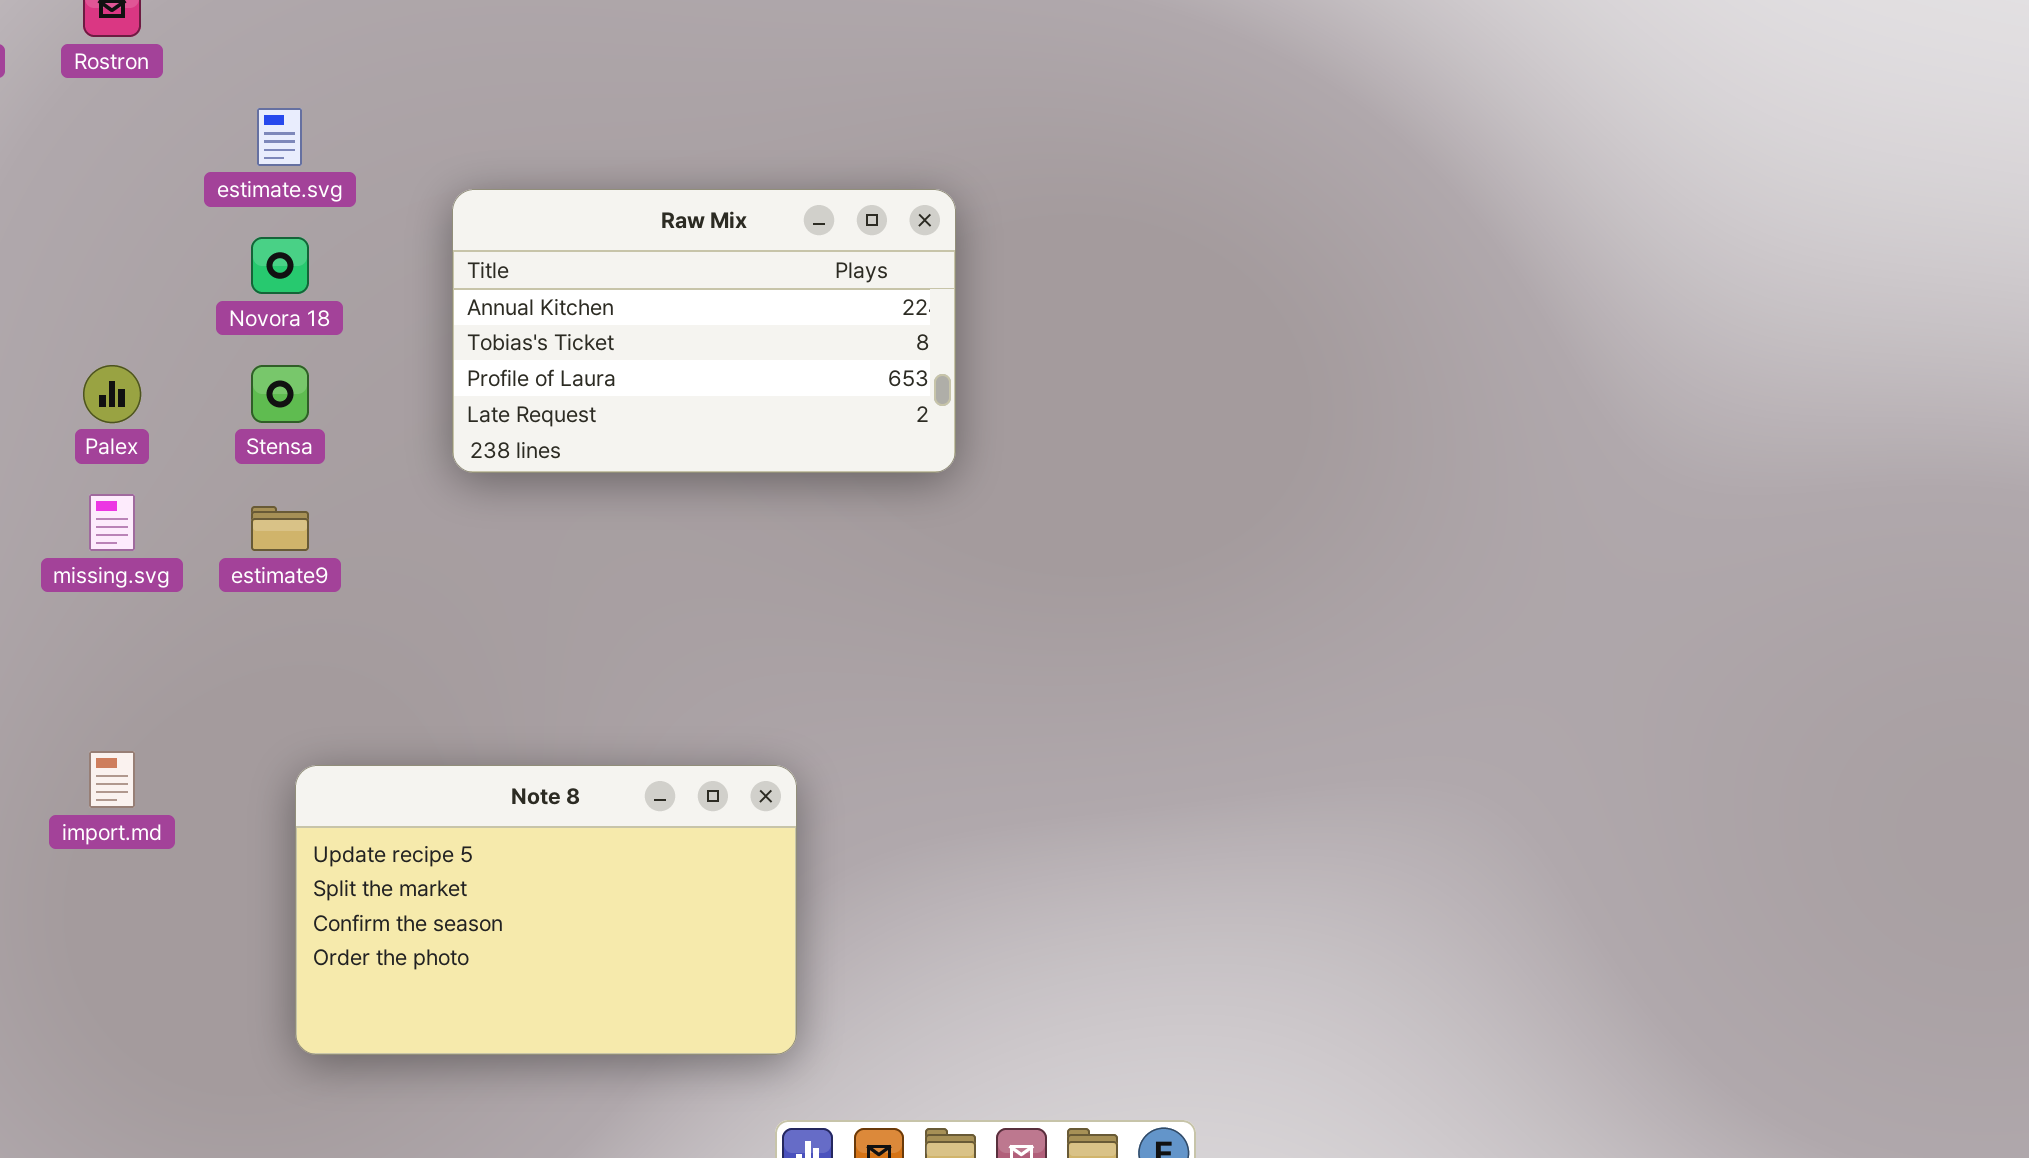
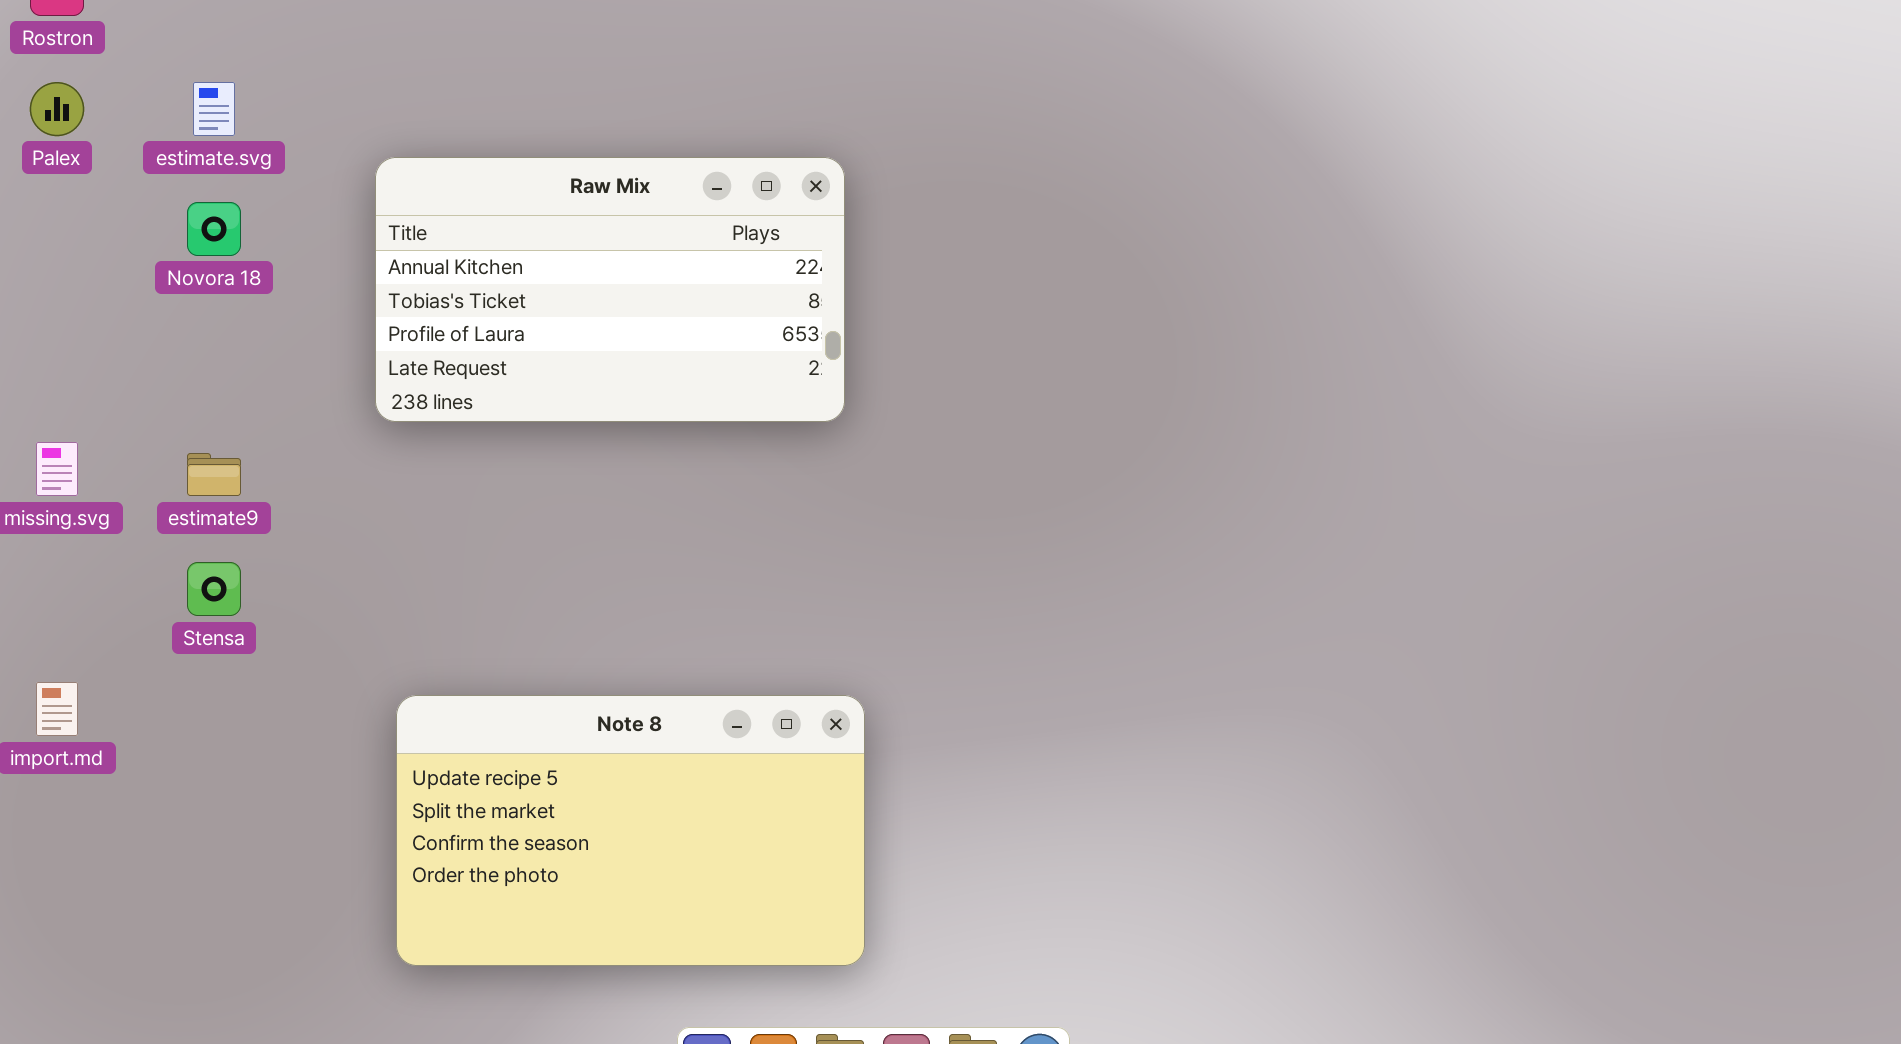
Palex: [83,365,141,423] -> [30,82,84,136], moved
Stensa: [251,365,309,423] -> [187,562,241,616], moved
Note 8: [295,765,797,1055] -> [396,695,865,966], moved

